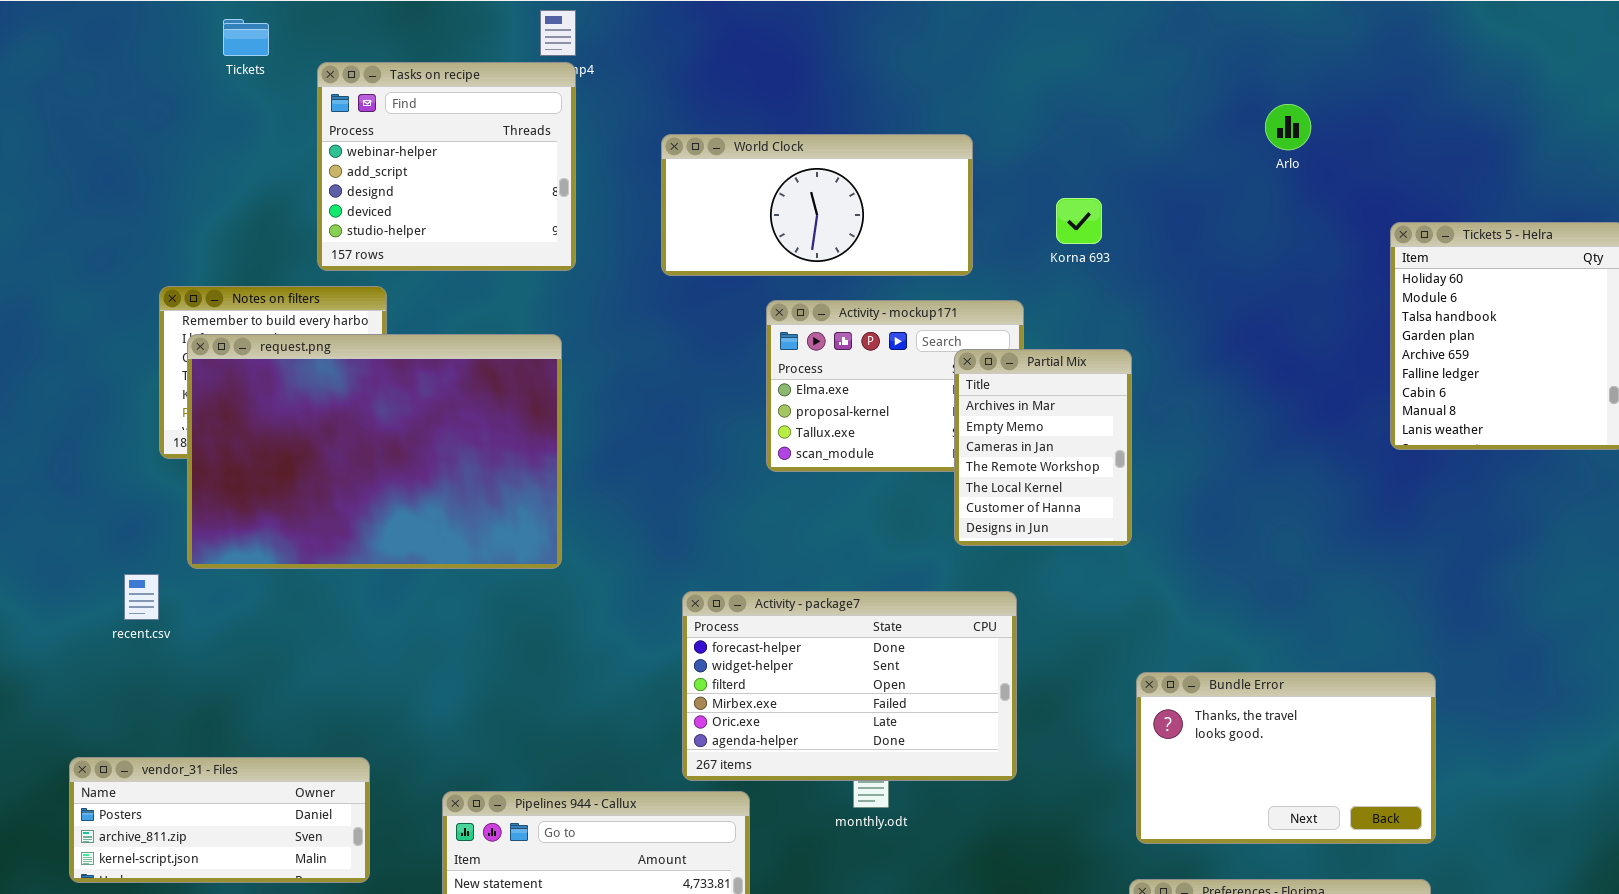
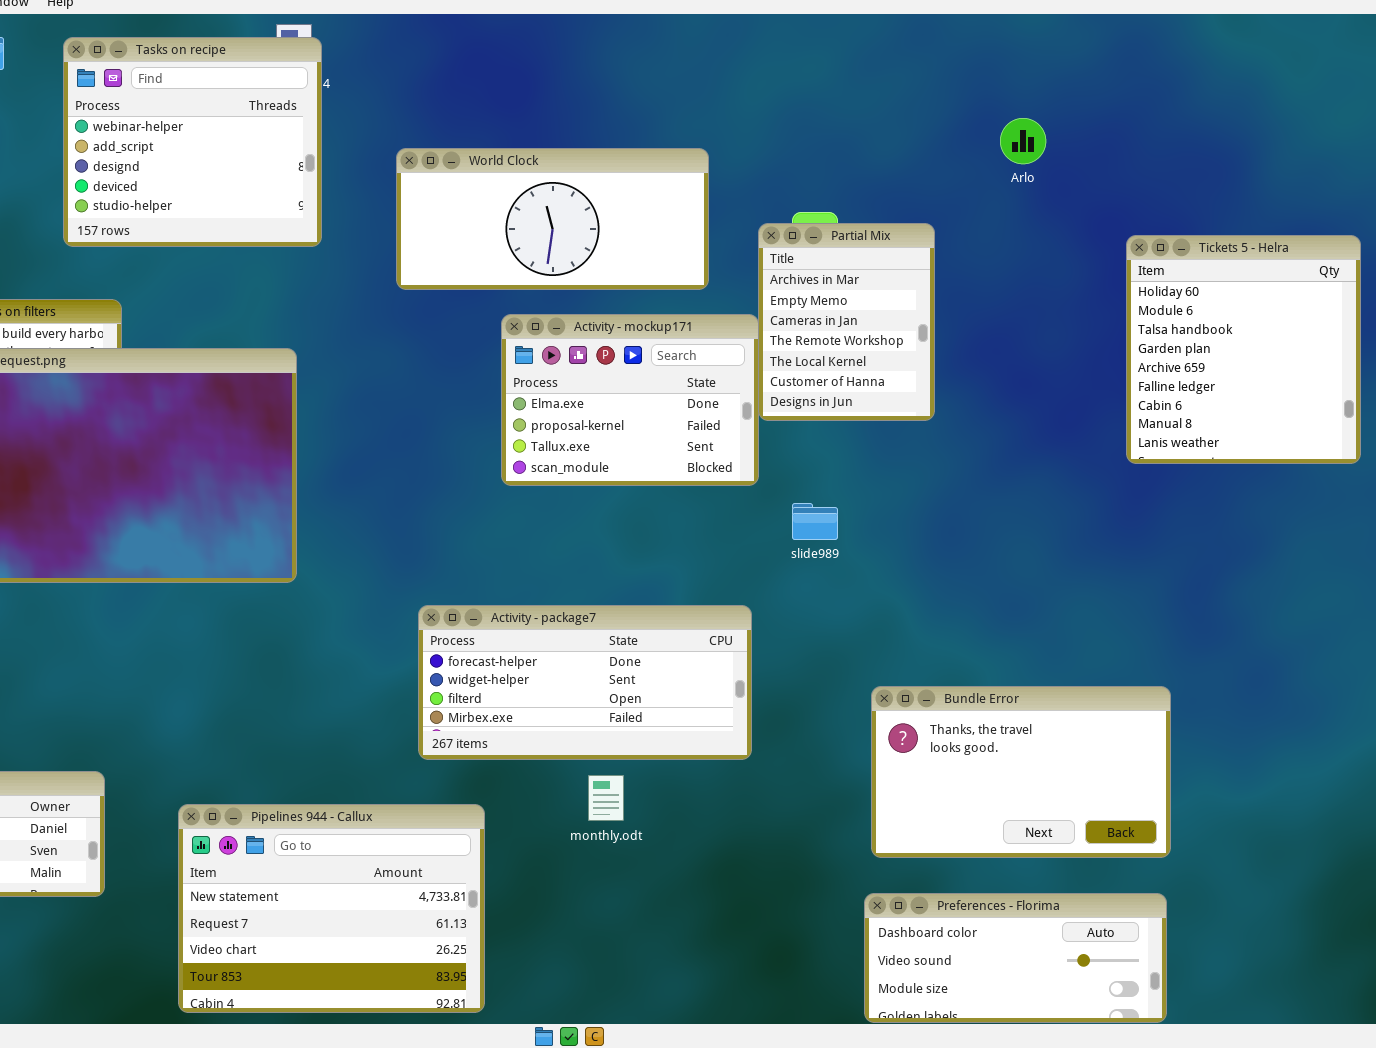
Tasks on recipe: [317,62,576,271] -> [63,37,322,247], moved
Partial Mix: [954,349,1132,546] -> [758,223,935,421], moved
Activity - package7: [682,591,1017,781] -> [418,605,752,760], resized

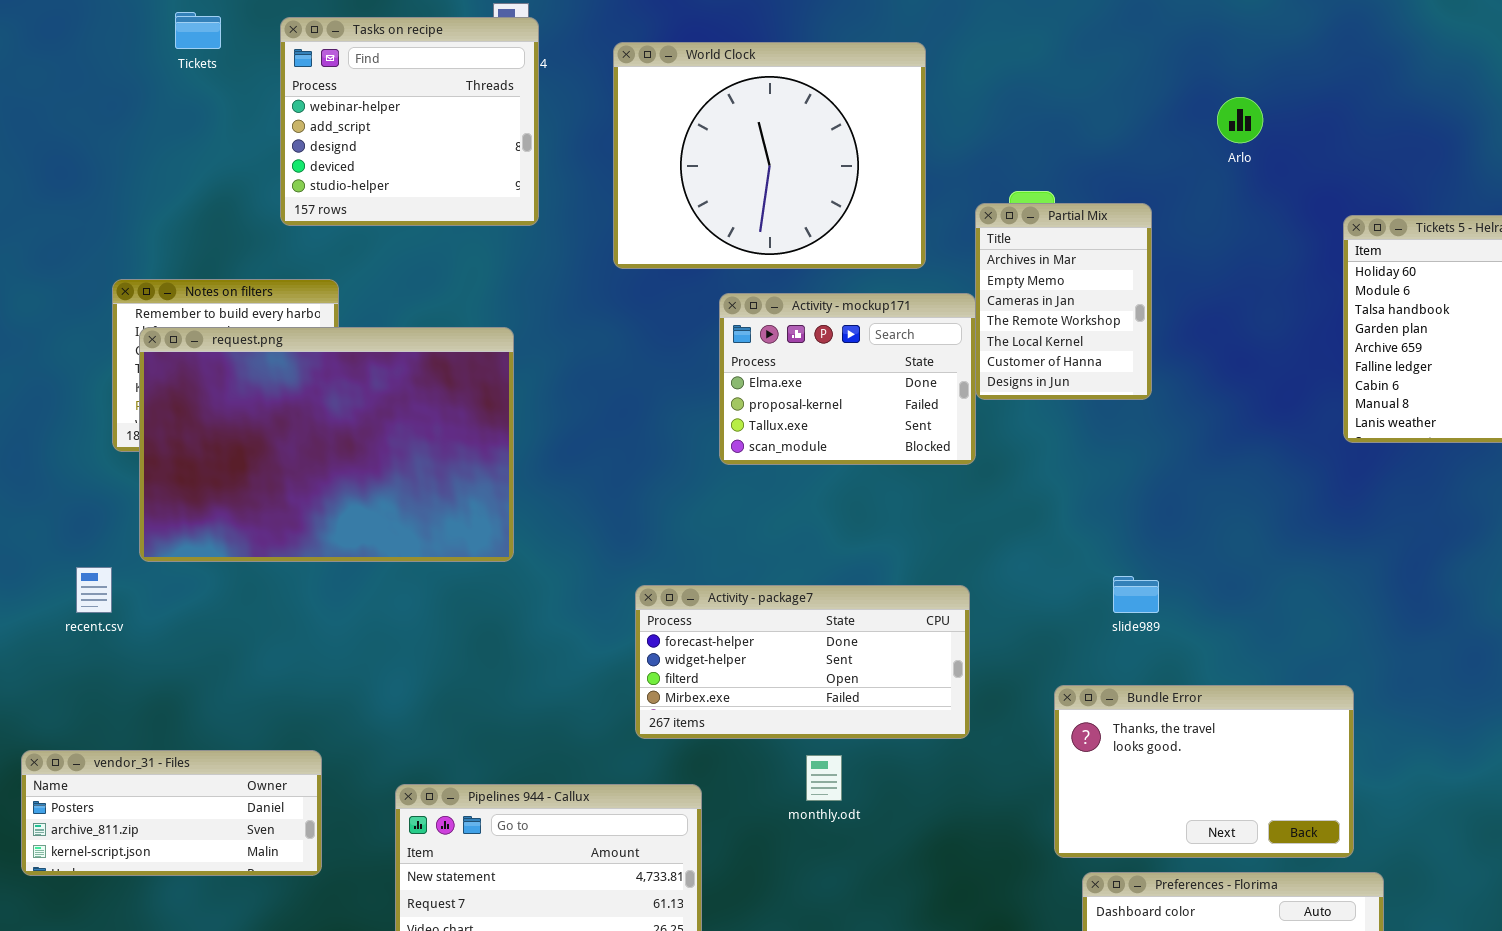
World Clock: [396,148,709,290] -> [613,42,926,269], resized
slide989: [792,503,838,540] -> [1113,576,1159,613], moved
Bundle Error: [871,686,1171,858] -> [1054,685,1354,858], moved

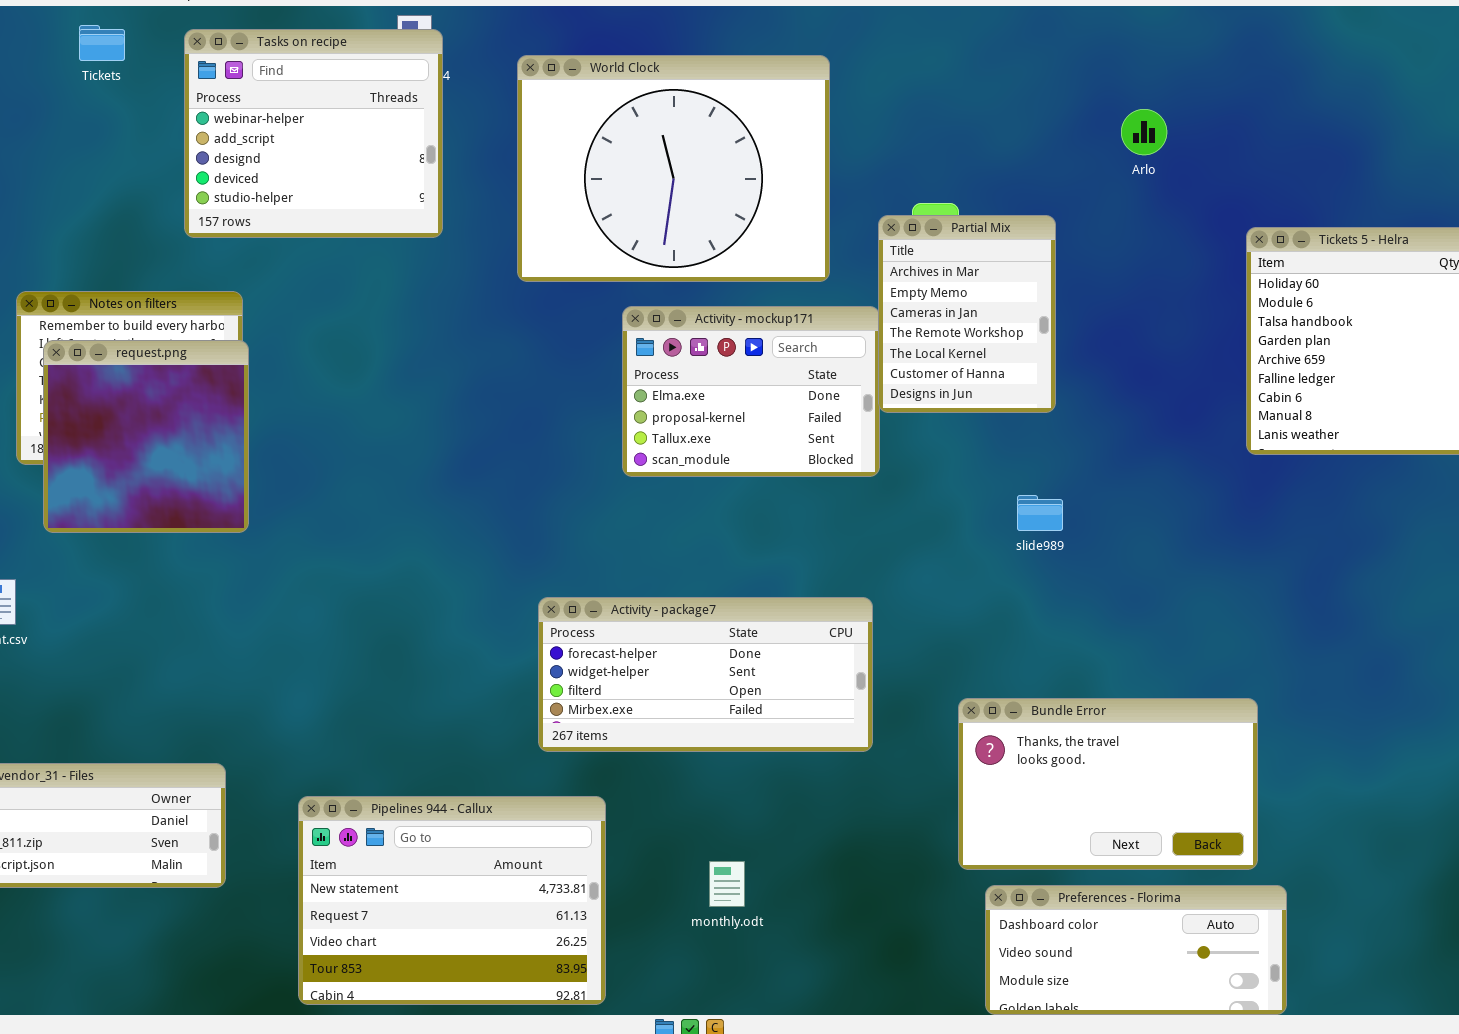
request.png: [139,327,514,562] -> [43,340,249,533], resized
slide989: [1113,576,1159,613] -> [1017,495,1063,531], moved
monthly.odt: [806,755,842,801] -> [709,861,745,907], moved

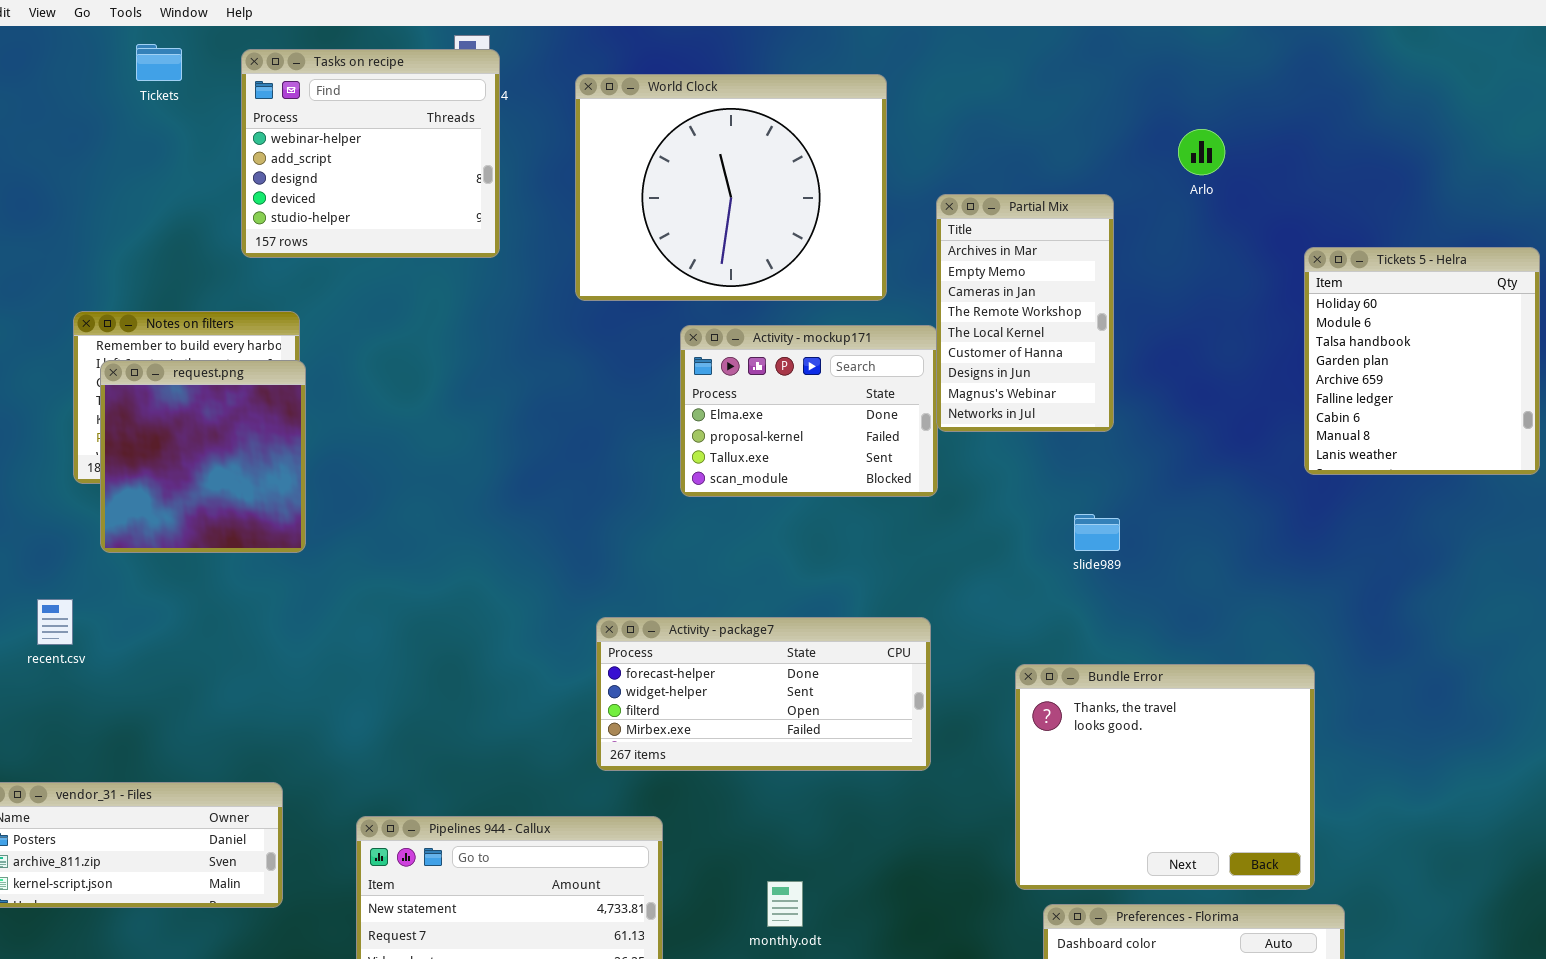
Partial Mix: [878,215,1056,413] -> [936,194,1114,432], resized
Bundle Error: [958,698,1258,870] -> [1015,664,1315,890], resized

